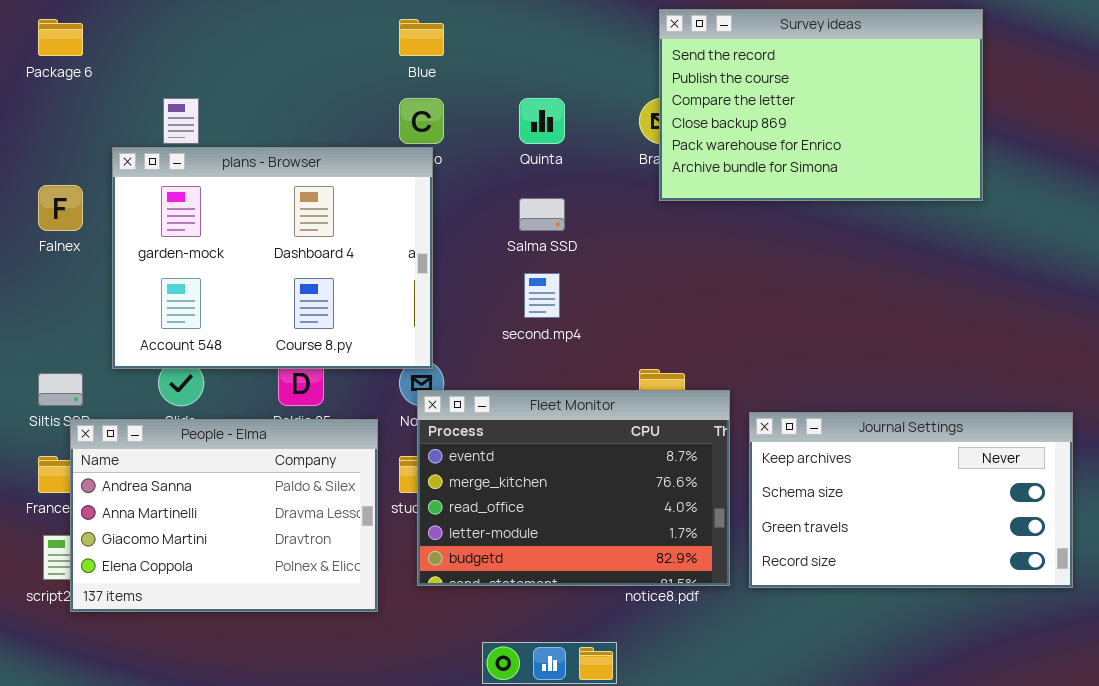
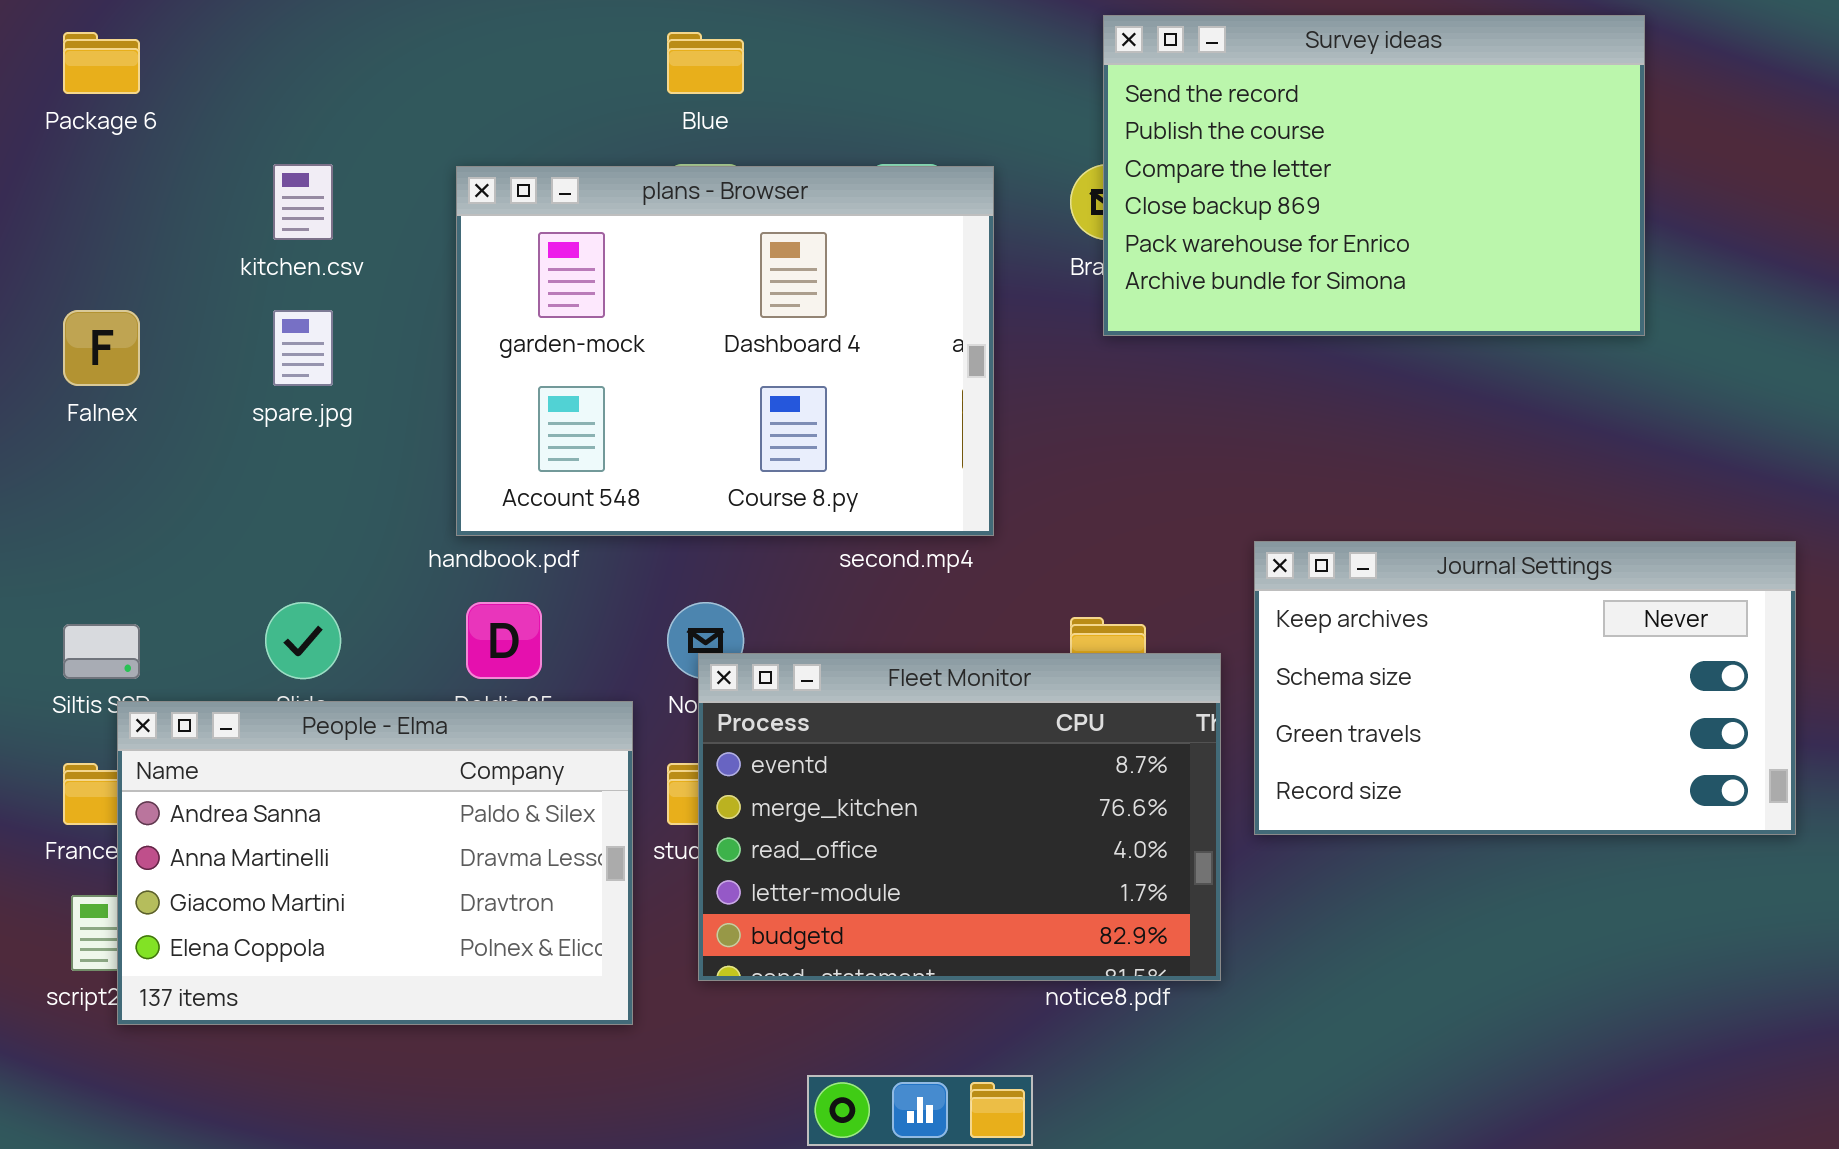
plans - Browser: [112,147,433,369] -> [456,166,994,536], moved
Journal Settings: [749,412,1073,588] -> [1254,541,1796,835], moved

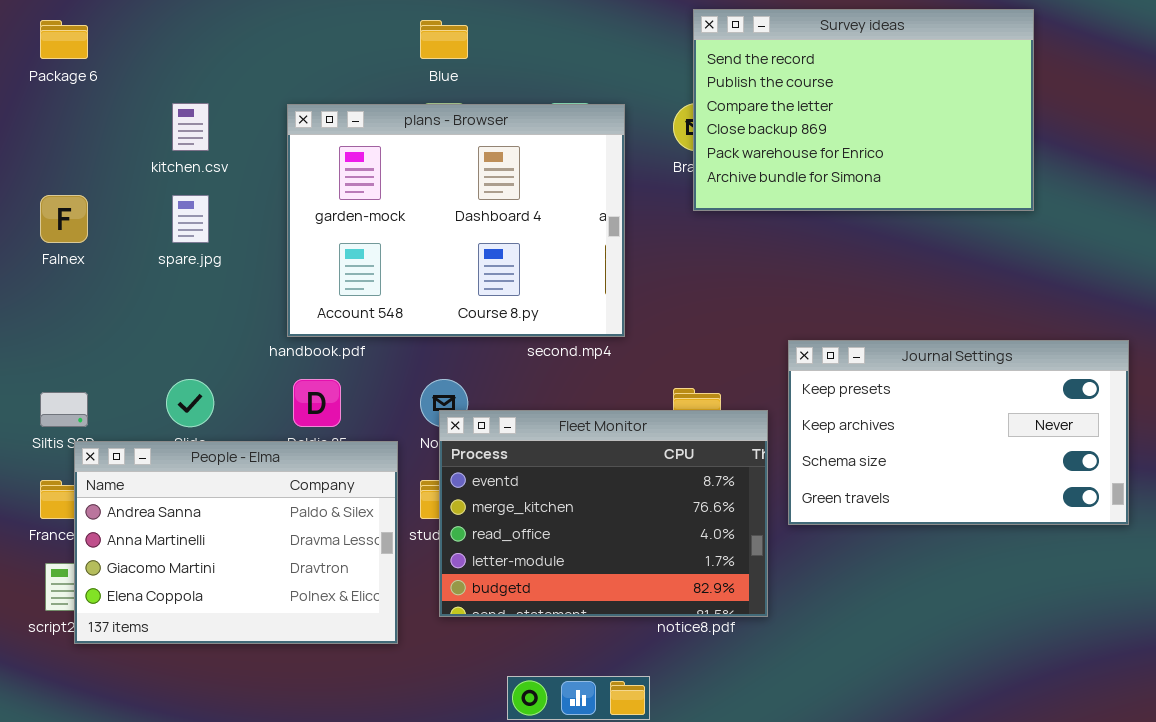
Journal Settings: [1254,541,1796,835] -> [788,340,1129,525], scrolled up 1 row

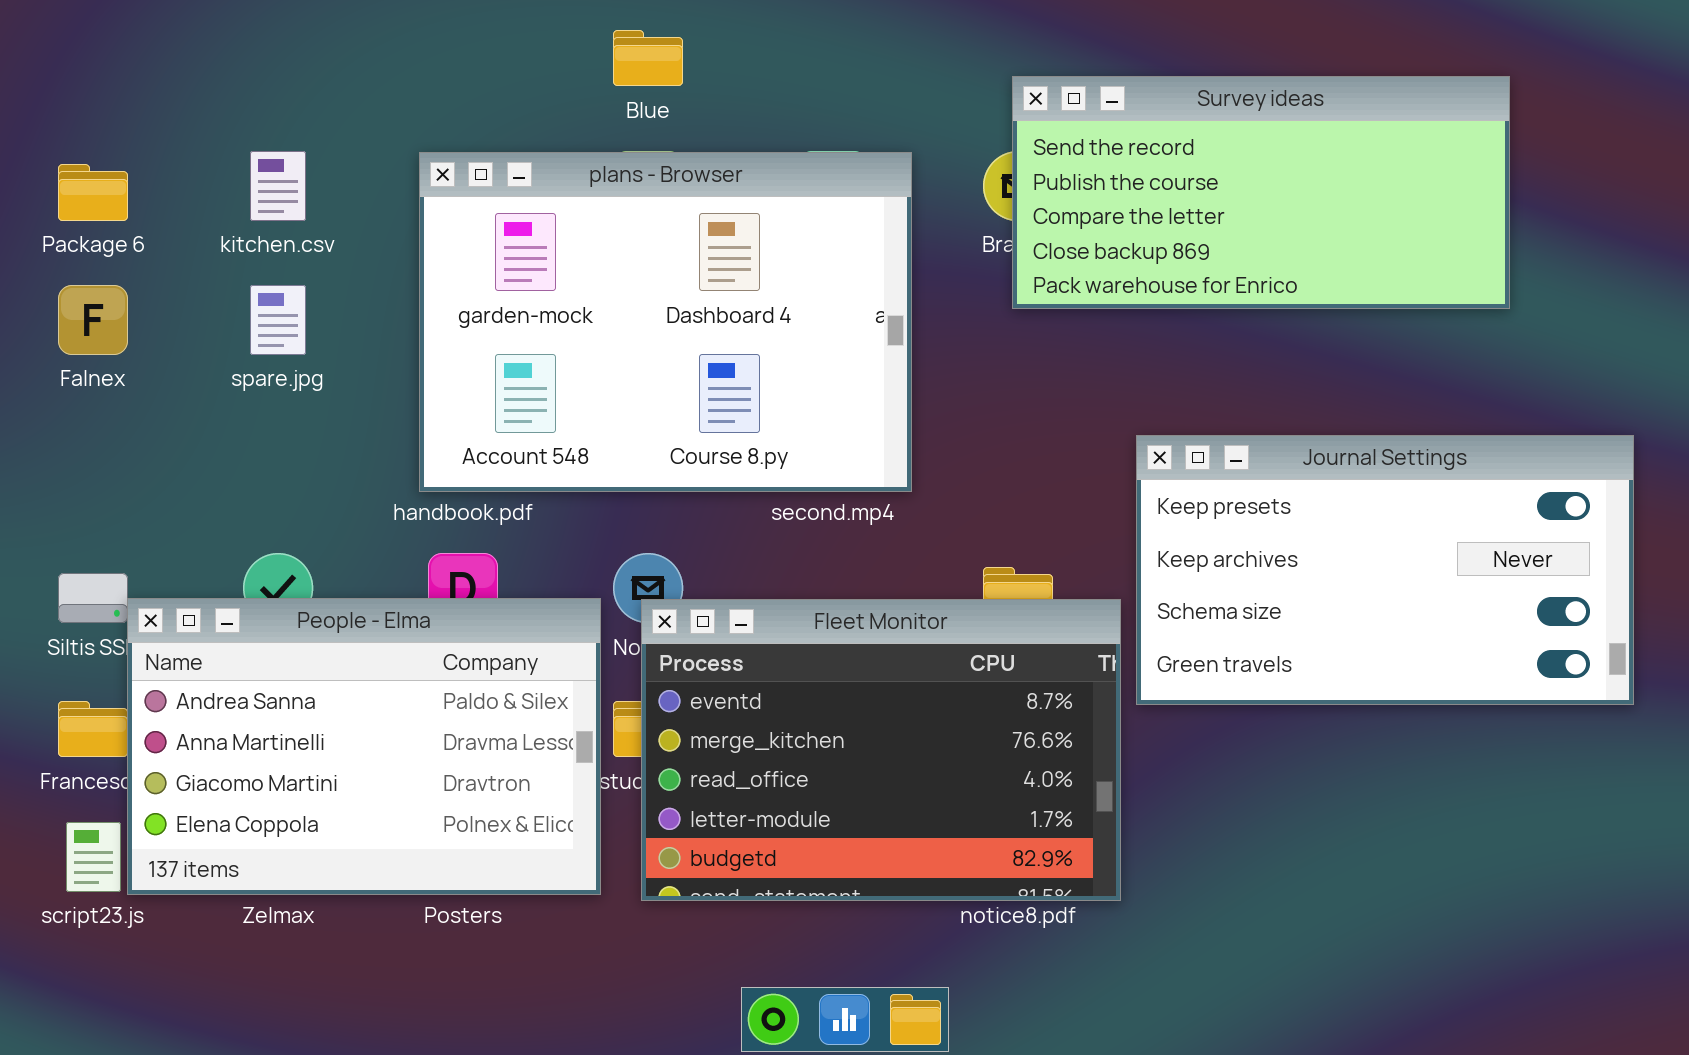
Survey ideas: [693,9,1034,211] -> [1012,76,1510,309], resized
Package 6: [40,20,88,59] -> [58,164,128,221], moved
Journal Settings: [788,340,1129,525] -> [1136,435,1634,705], moved
People - Elma: [74,441,398,644] -> [127,598,601,895], moved

